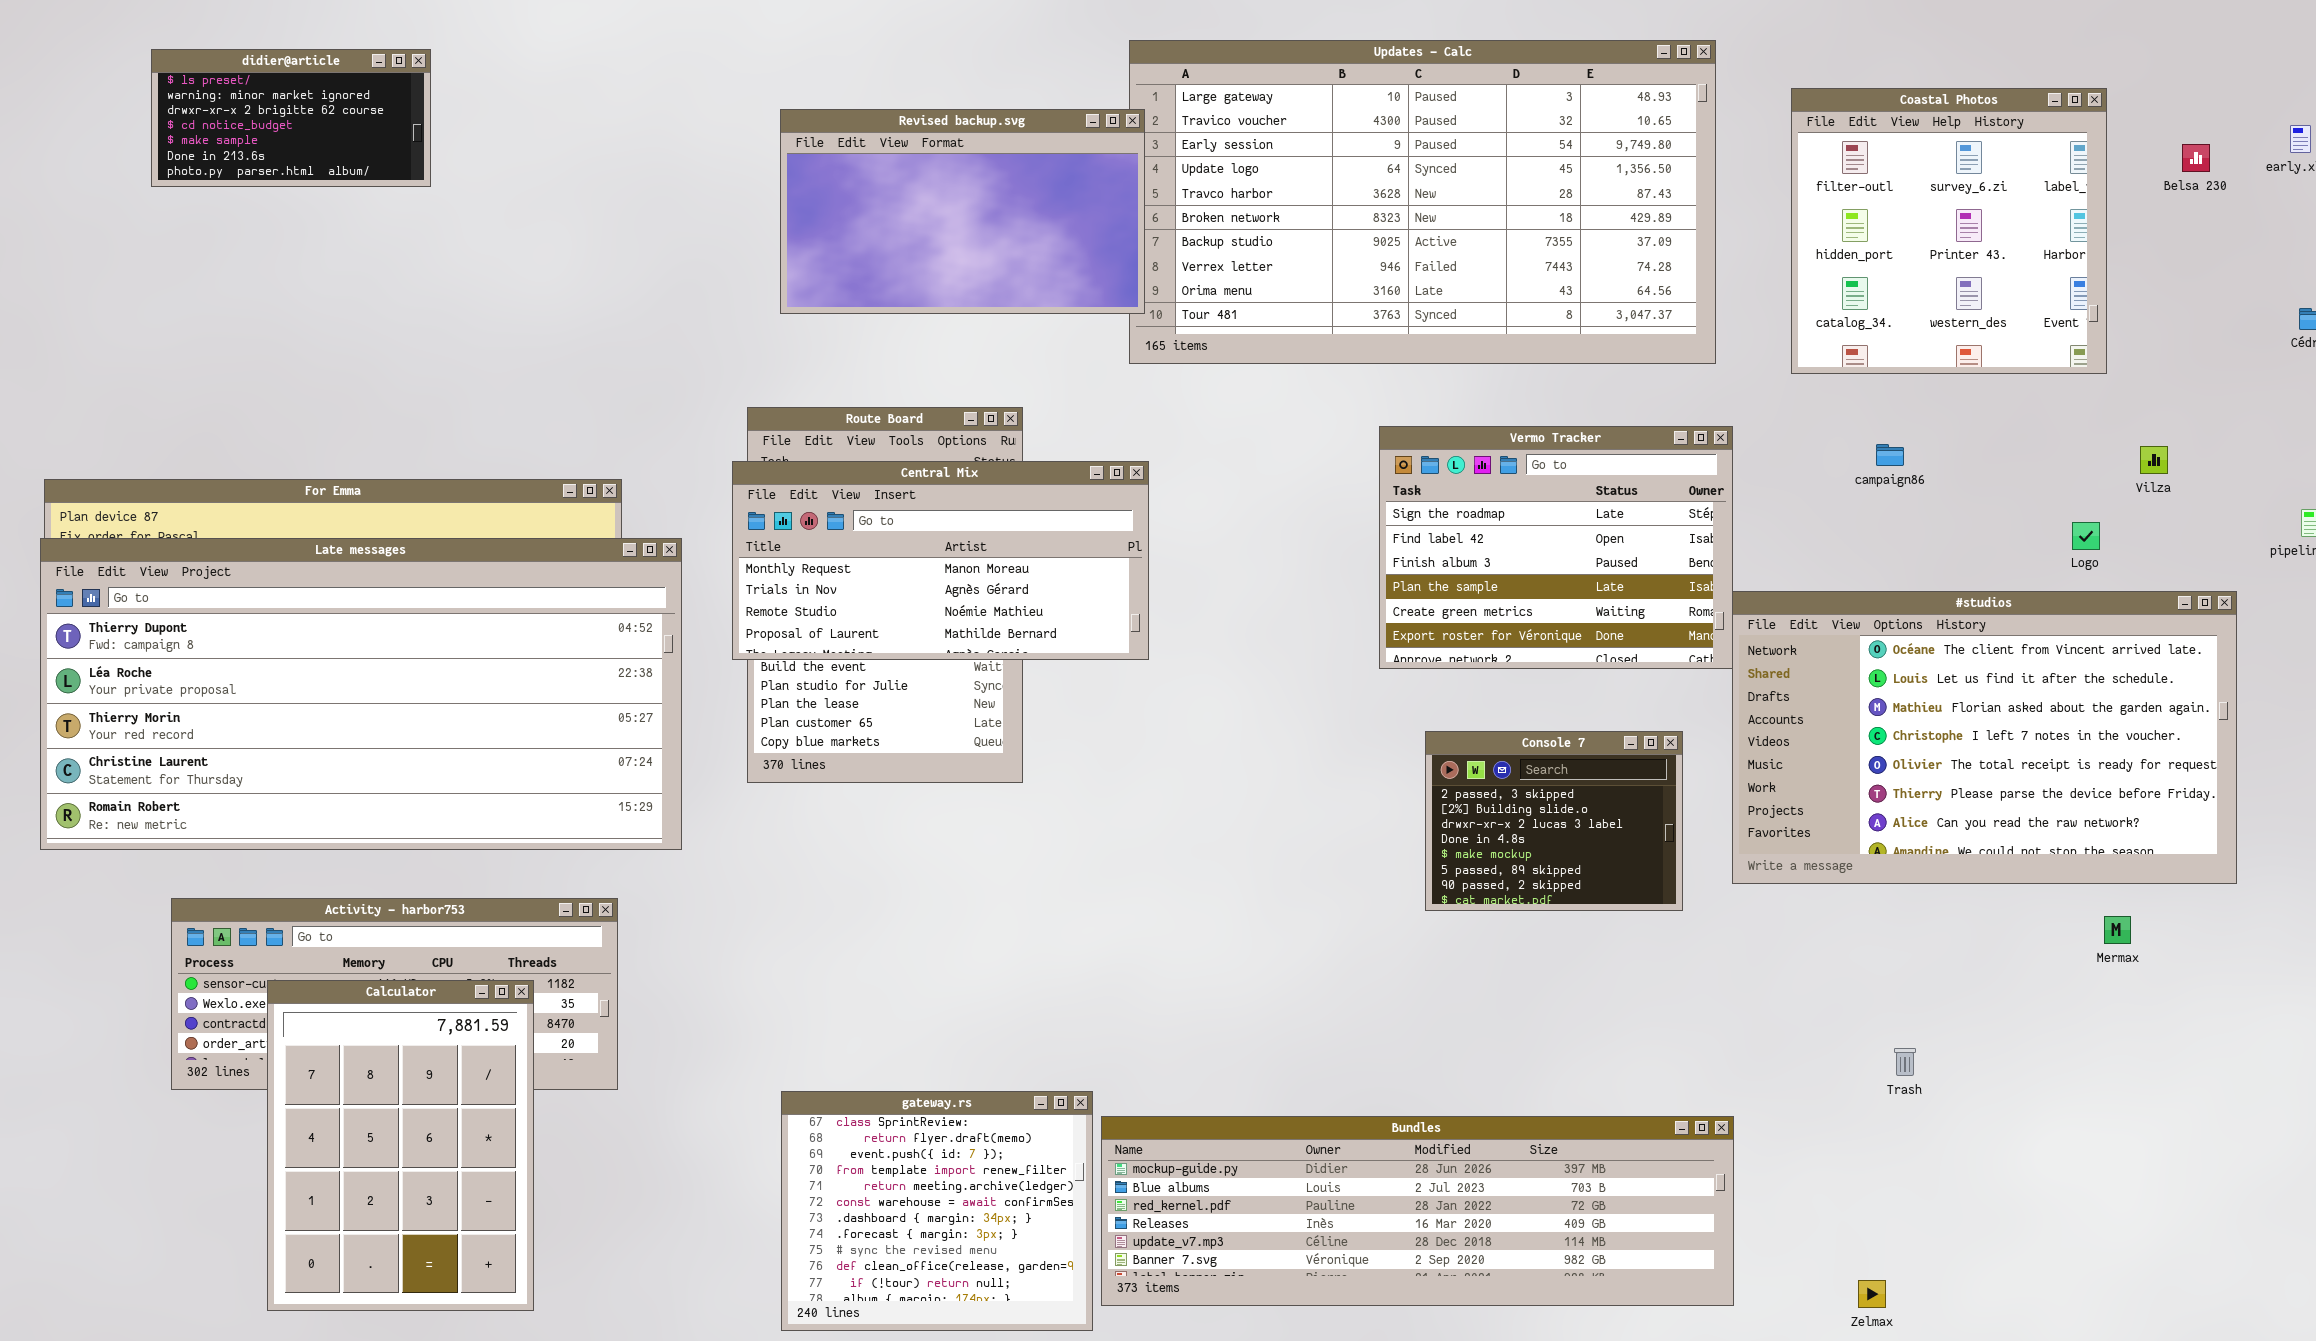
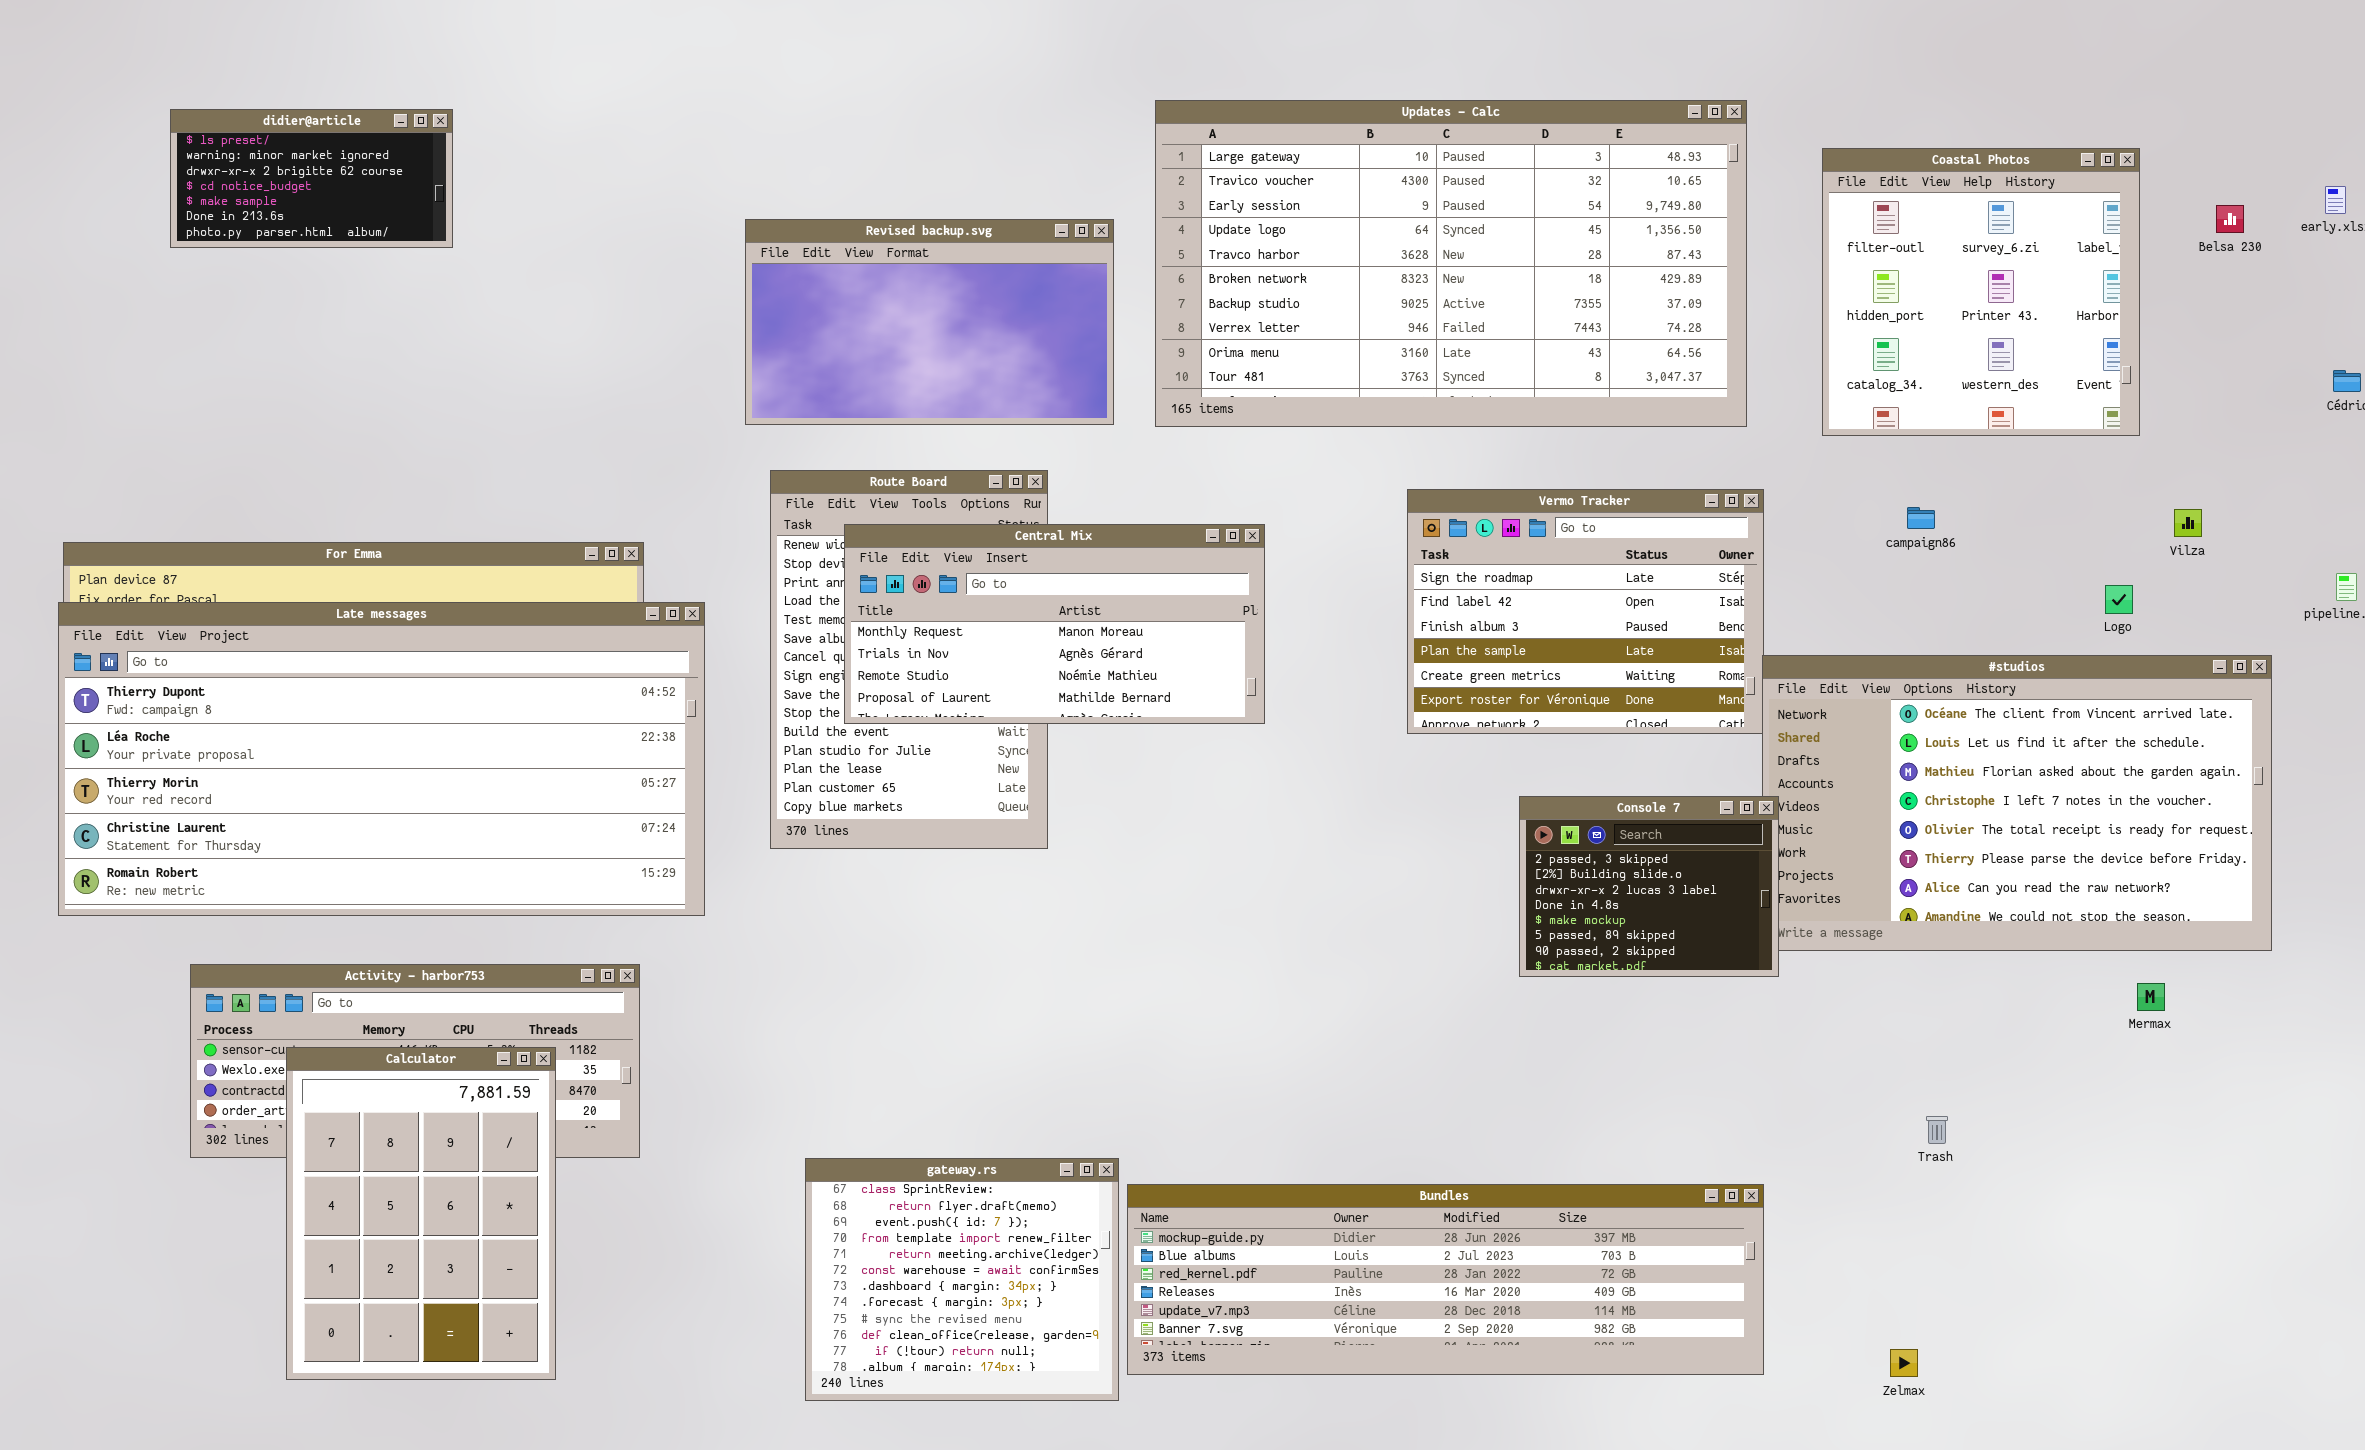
Revised backup.svg: [780,109,1145,314] -> [745,219,1114,425], moved
Central Mix: [732,461,1149,660] -> [844,524,1265,724], moved
Console 7: [1425,731,1683,911] -> [1519,796,1779,977], moved

